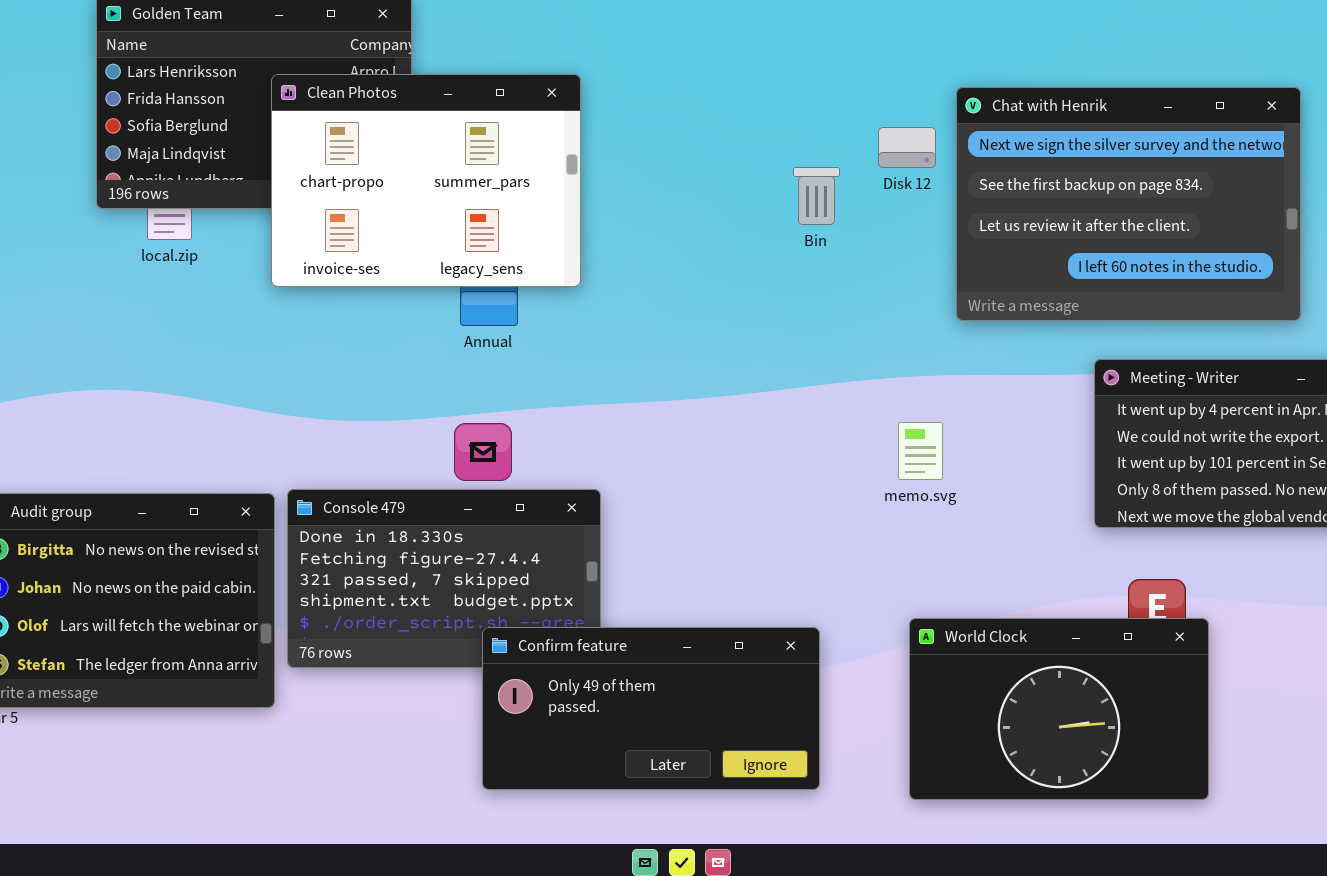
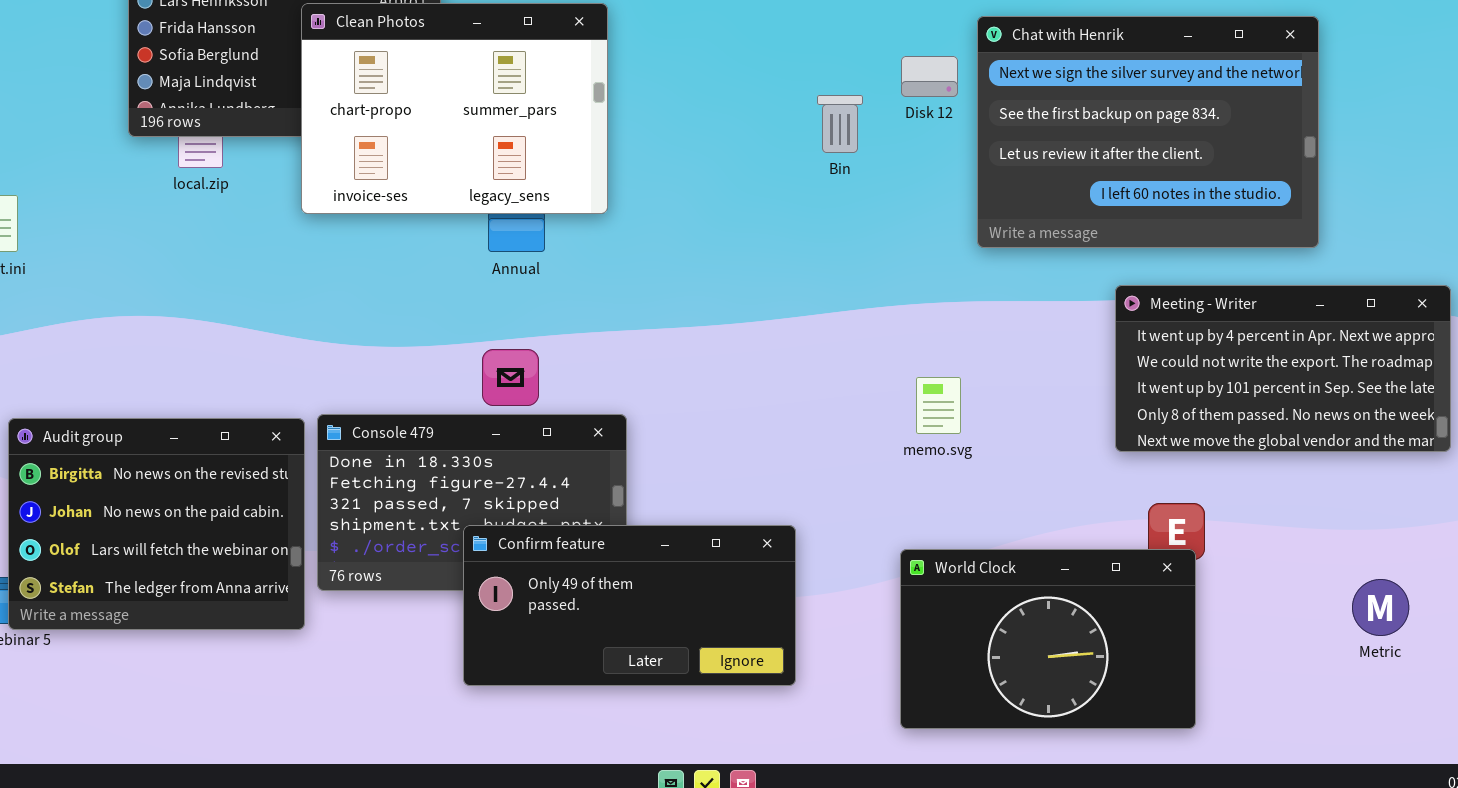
memo.svg: [898,422,943,480] -> [916,377,961,434], moved
World Clock: [909,618,1209,800] -> [900,549,1196,729], moved
Confirm feature: [482,627,820,790] -> [463,525,796,686], moved

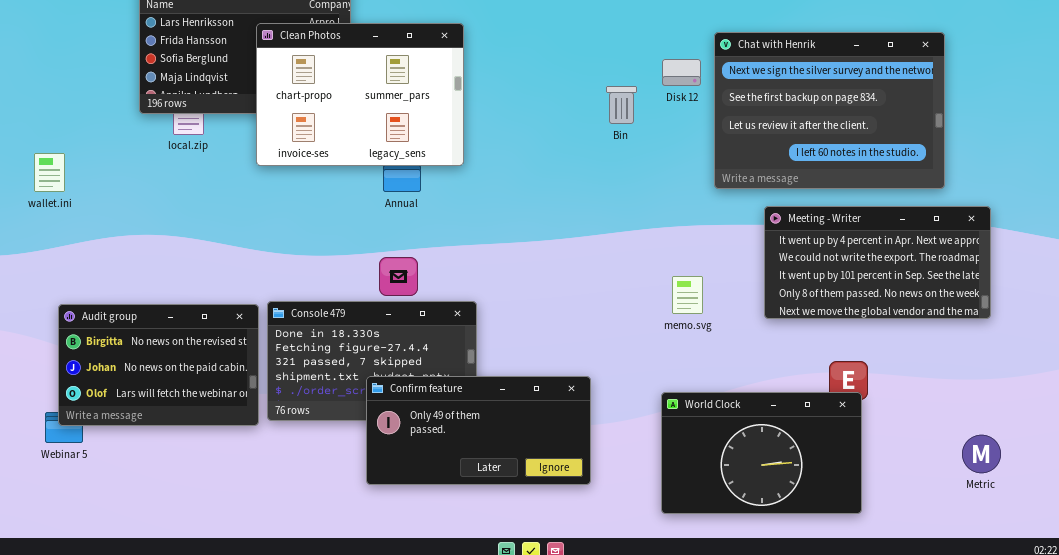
Meeting - Writer: [1115,285,1451,452] -> [764,206,991,319], moved
Audit group: [8,418,305,630] -> [58,304,259,426], resized
Metric: [1352,579,1409,636] -> [962,435,1001,473], moved

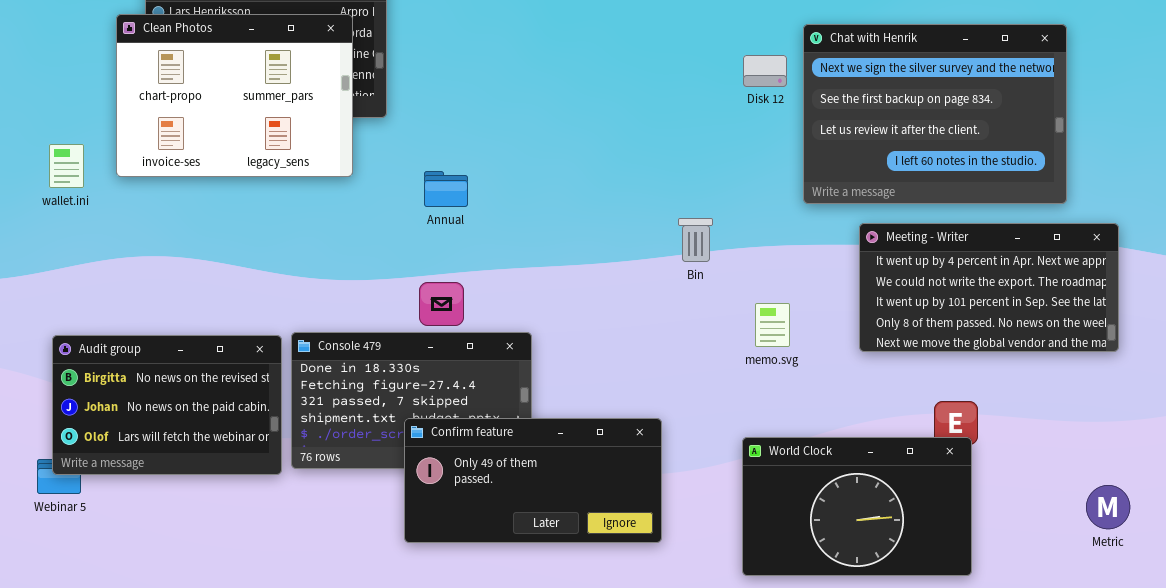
Clean Photos: [256,23,464,166] -> [116,14,353,177], moved
Bin: [606,86,637,124] -> [678,218,713,262], moved
wallet.ini: [34,153,65,192] -> [49,144,84,188], moved

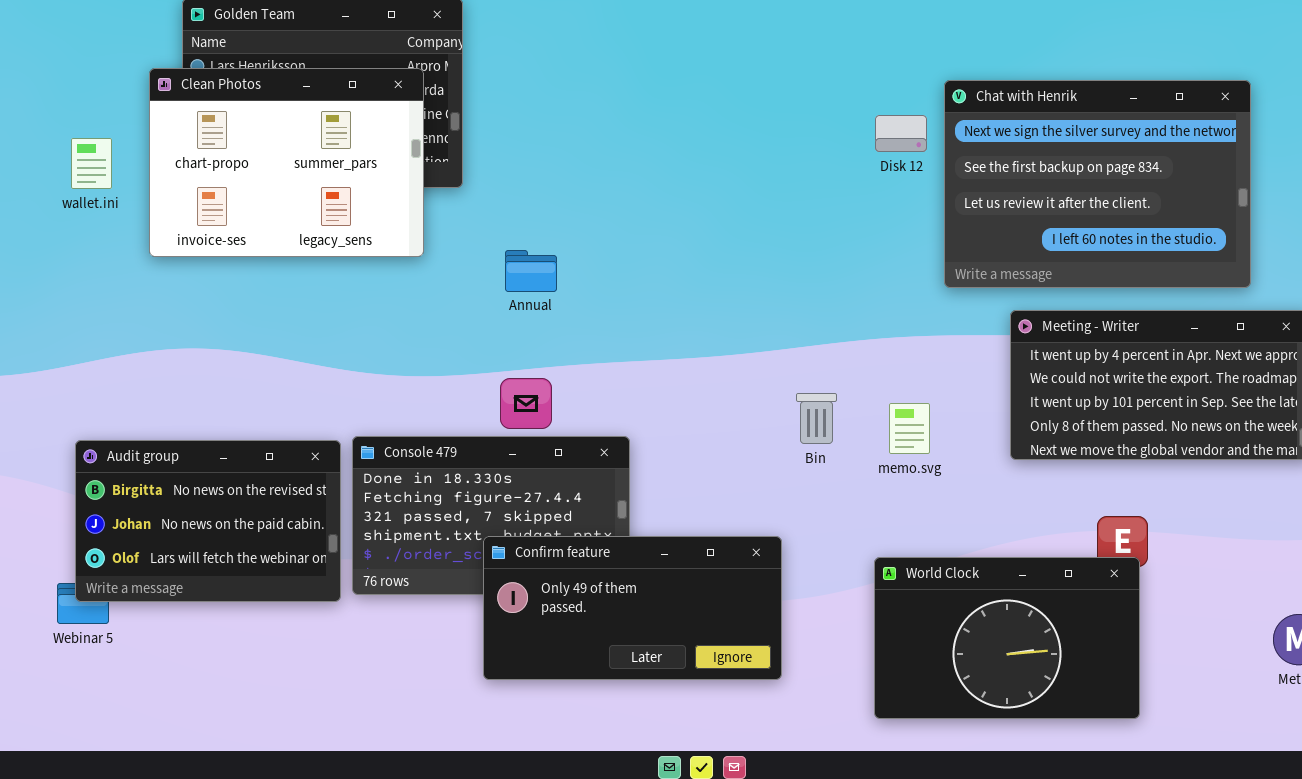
wallet.ini: [49,144,84,188] -> [71,138,112,189], moved
Bin: [678,218,713,262] -> [796,393,837,444], moved

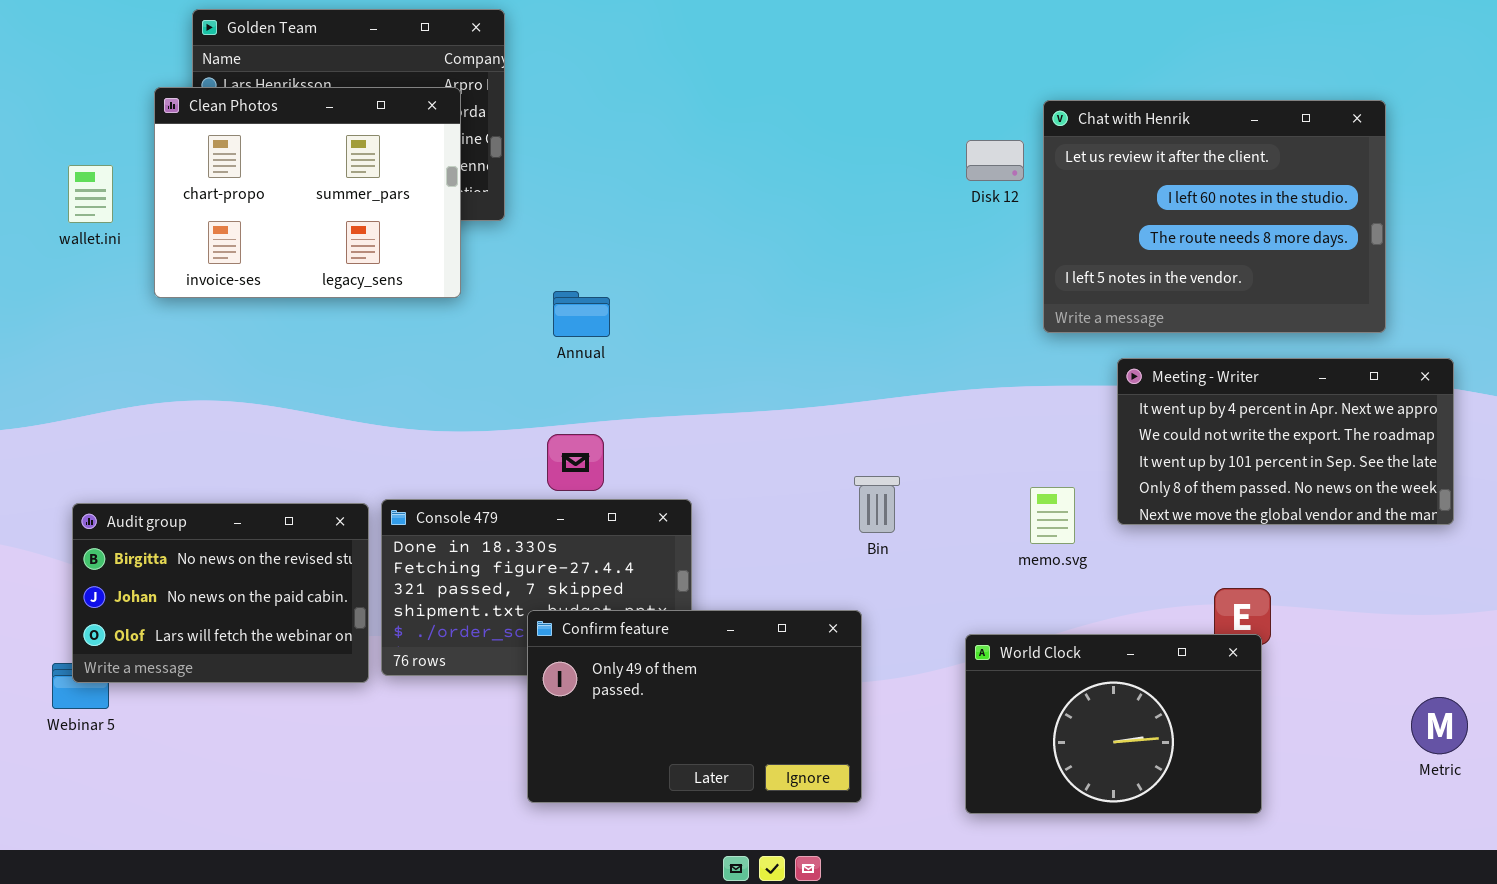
Chat with Henrik: [944,80,1251,288] -> [1043,100,1386,333], scrolled down 2 rows
Bin: [796,393,837,444] -> [854,476,900,533], moved
memo.svg: [889,403,930,454] -> [1030,487,1075,544], moved
Confirm feature: [483,536,782,680] -> [527,610,862,803], resized

